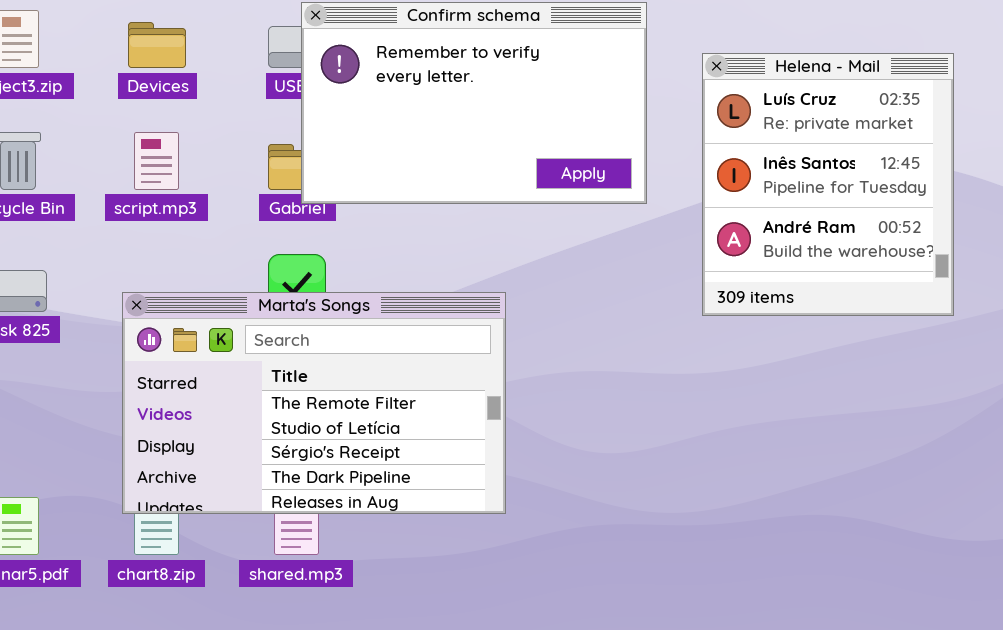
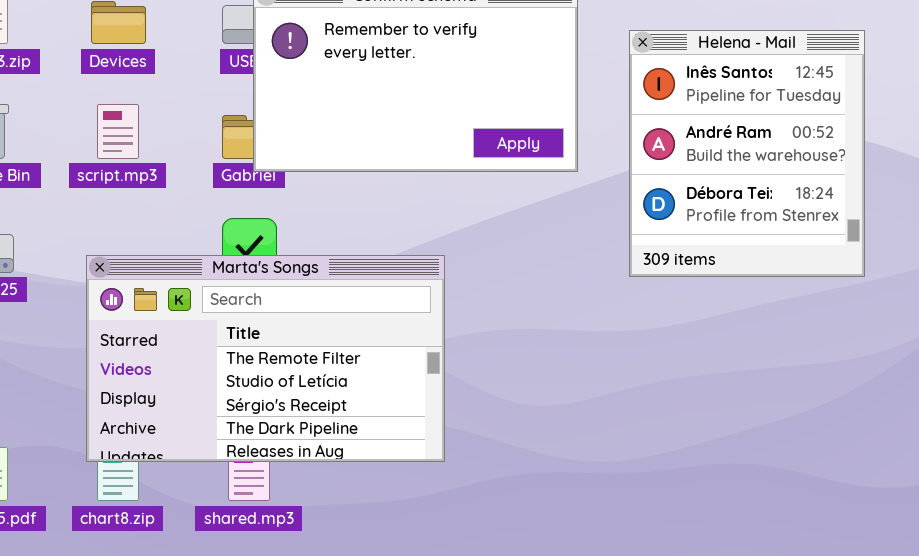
Helena - Mail: [702,53,954,316] -> [629,30,865,277], scrolled down 1 row

